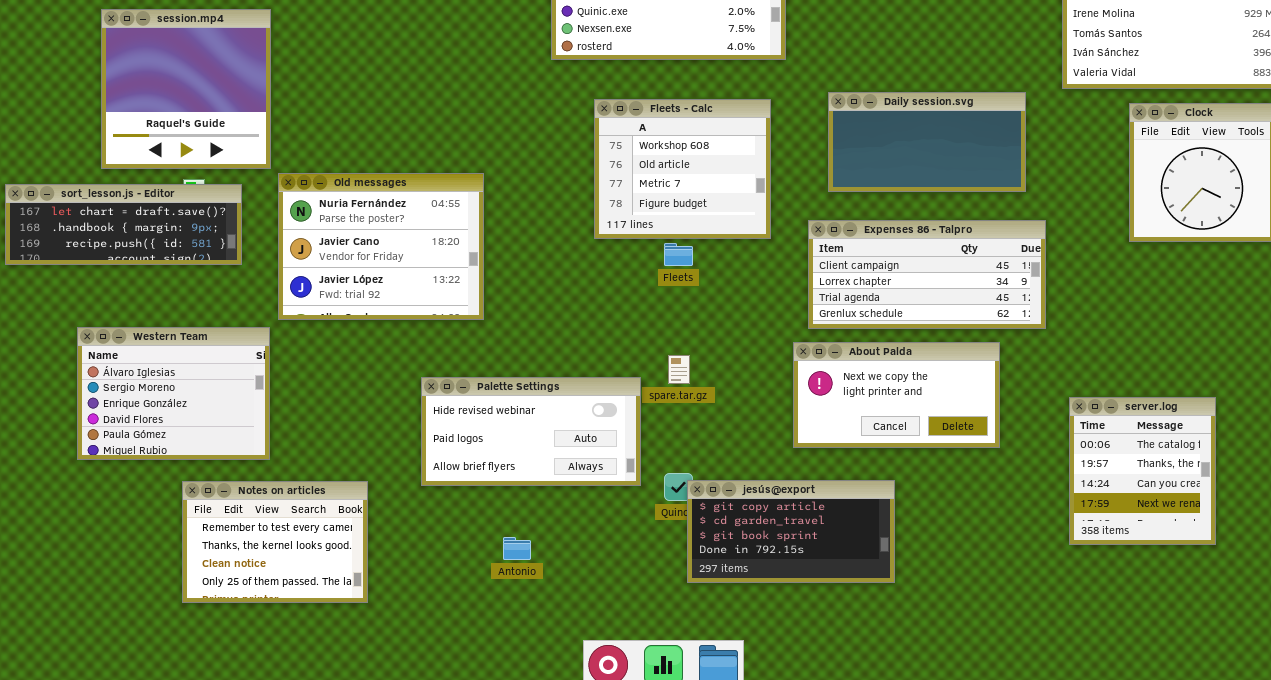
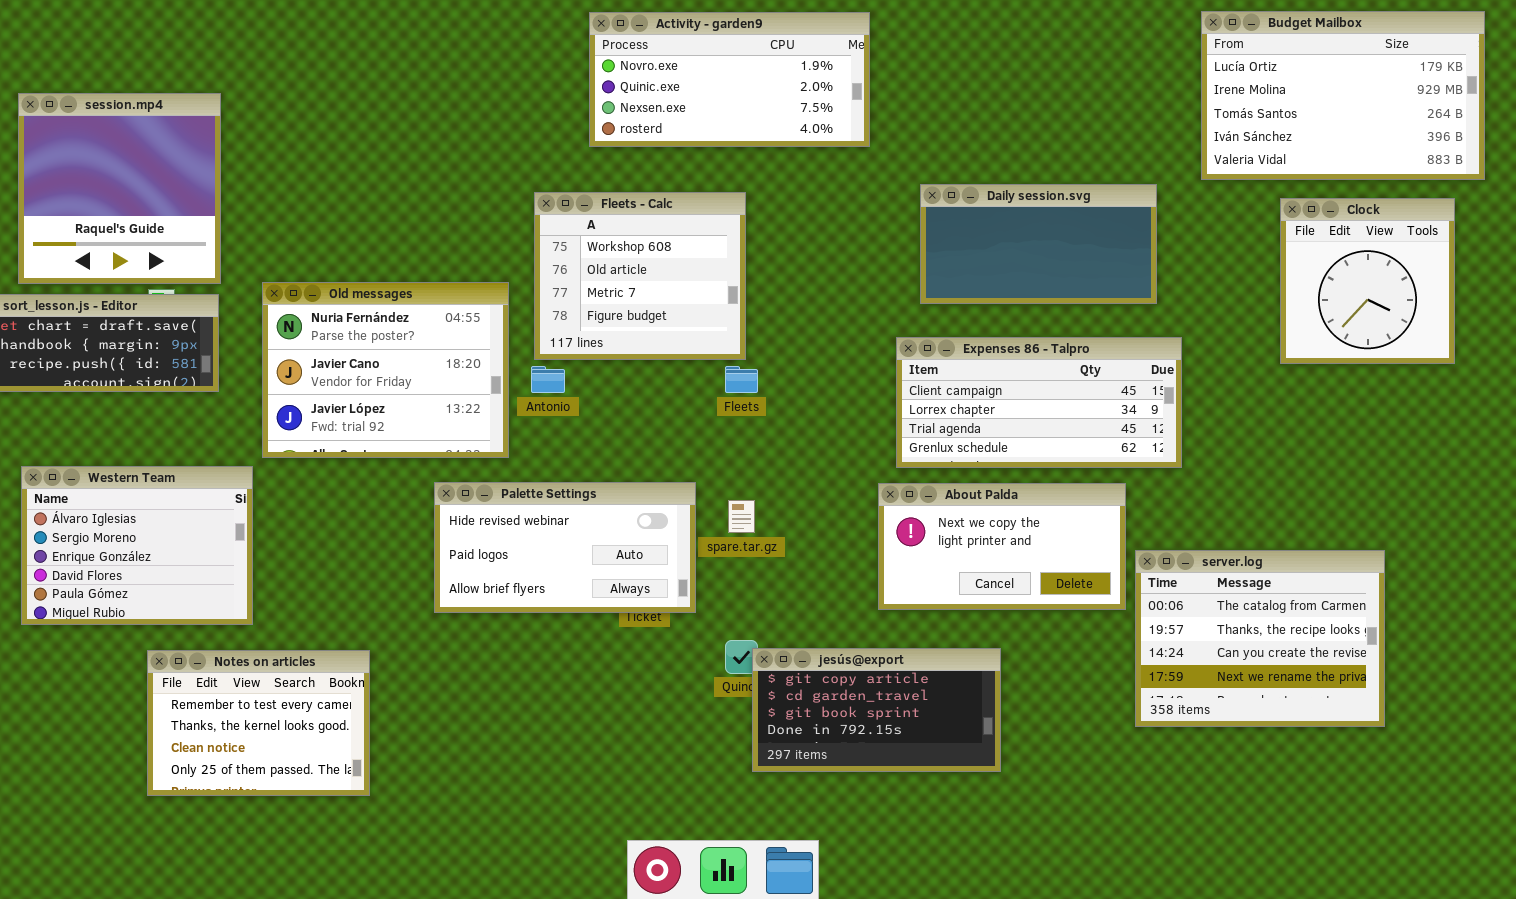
session.mp4: [101,9,271,169] -> [18,93,221,284], moved
Fleets - Calc: [594,99,771,239] -> [534,192,746,360], moved
Palette Settings: [421,377,641,486] -> [434,482,696,613], moved
server.log: [1069,397,1216,545] -> [1135,550,1385,727], resized
Antonio: [503,537,531,560] -> [531,366,565,393], moved

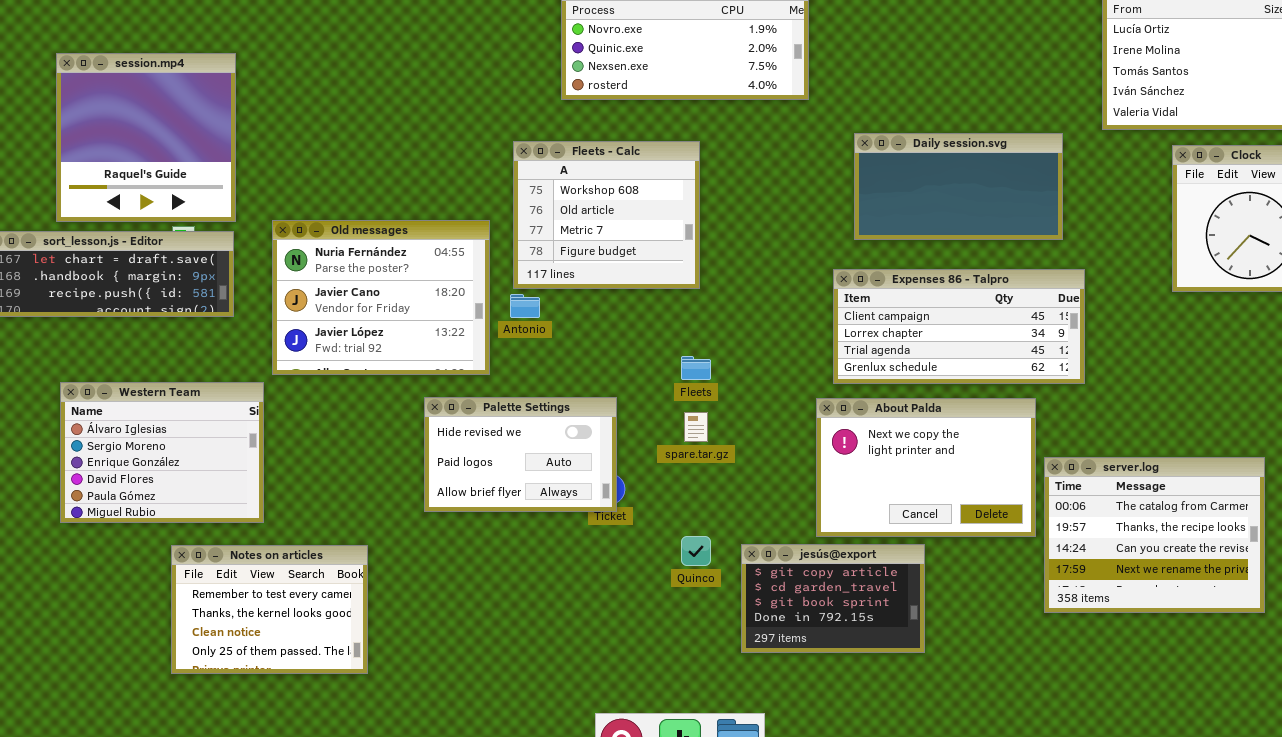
Fleets: [725,366,758,393] -> [681,356,711,380], moved
Palette Settings: [434,482,696,613] -> [424,397,617,512], resized
About Palda: [878,483,1126,610] -> [816,398,1036,537], resized
jesús@export: [752,648,1001,772] -> [741,544,925,653], resized

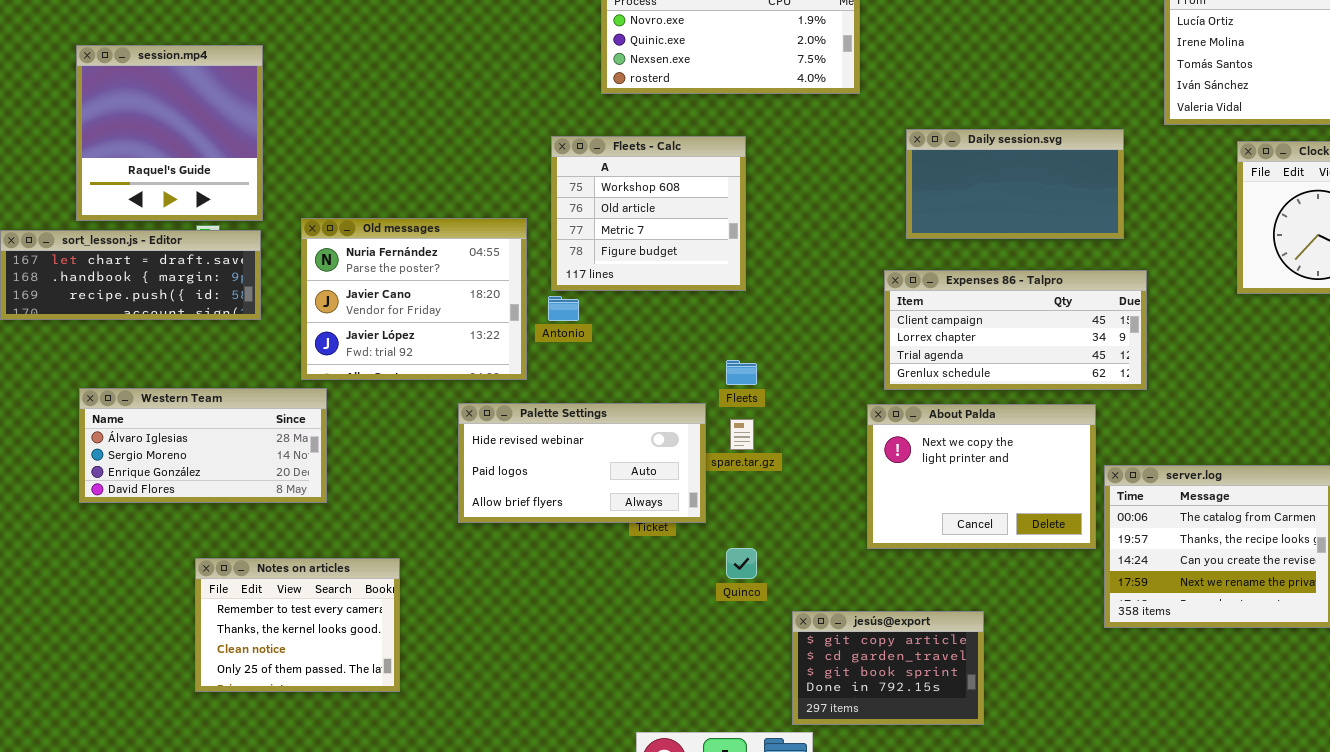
Western Team: [60,382,264,523] -> [79,388,327,503], resized
Palette Settings: [424,397,617,512] -> [458,403,706,523], resized
jesús@export: [741,544,925,653] -> [792,611,984,725], moved

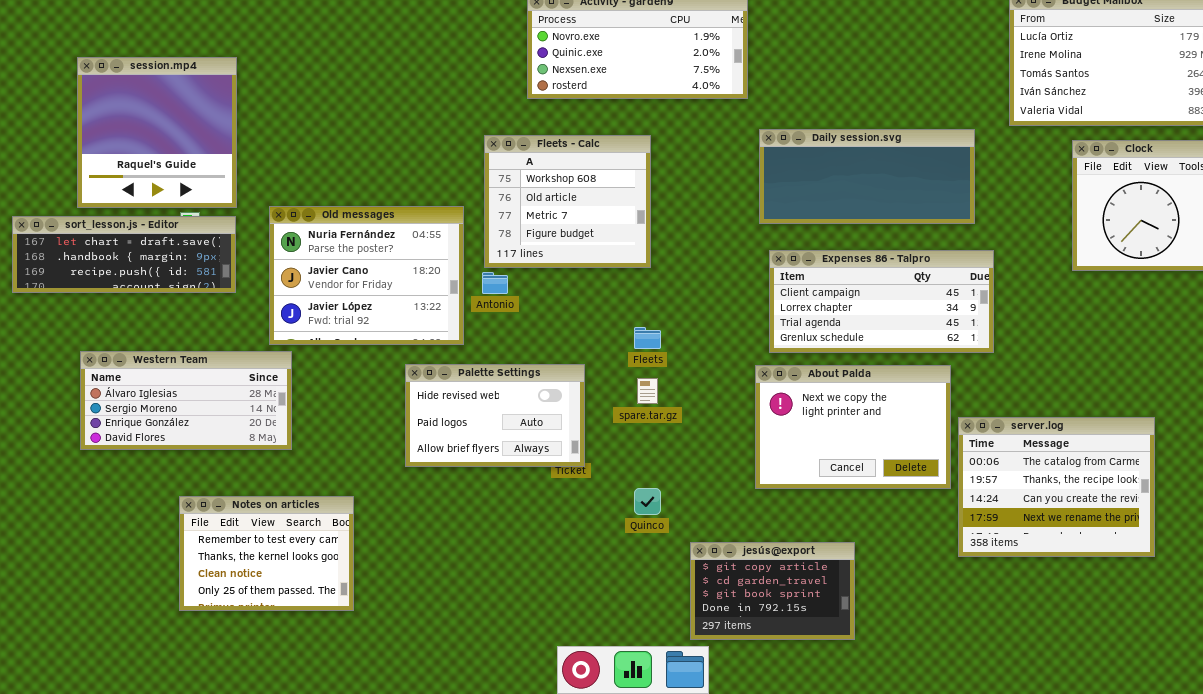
Daily session.svg: [906,129,1124,239] -> [759,129,975,224], resized
Palette Settings: [458,403,706,523] -> [405,364,585,467], resized

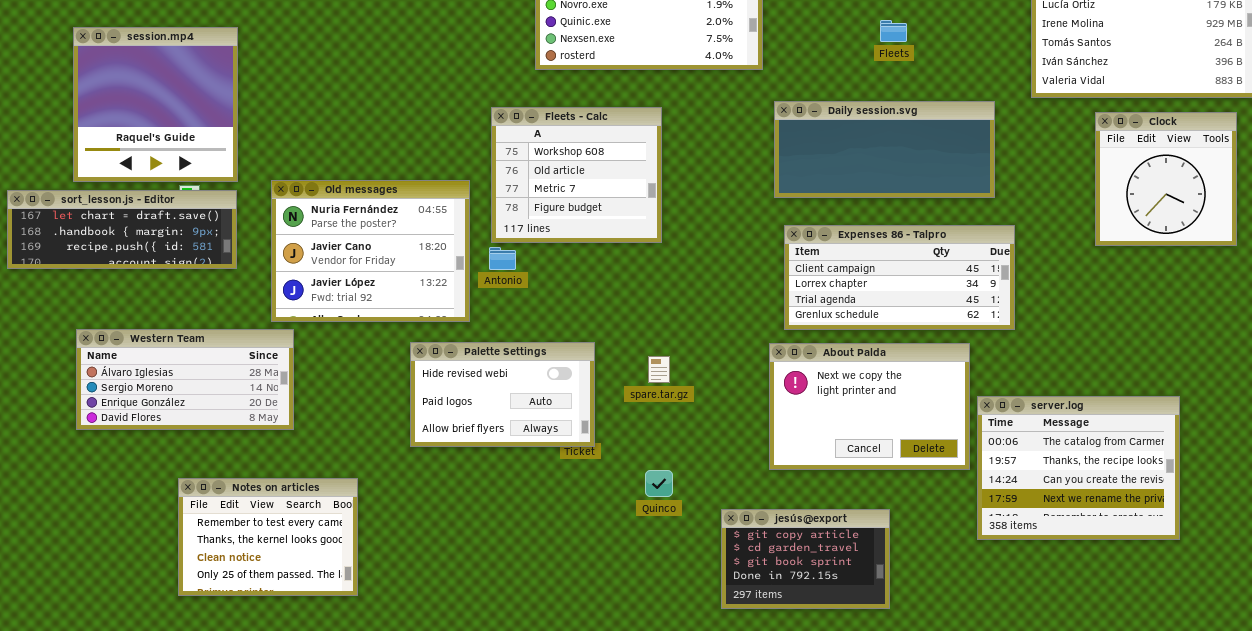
Fleets: [634,327,661,349] -> [880,20,907,42], moved
jesús@export: [690,542,855,640] -> [721,509,890,609], moved

